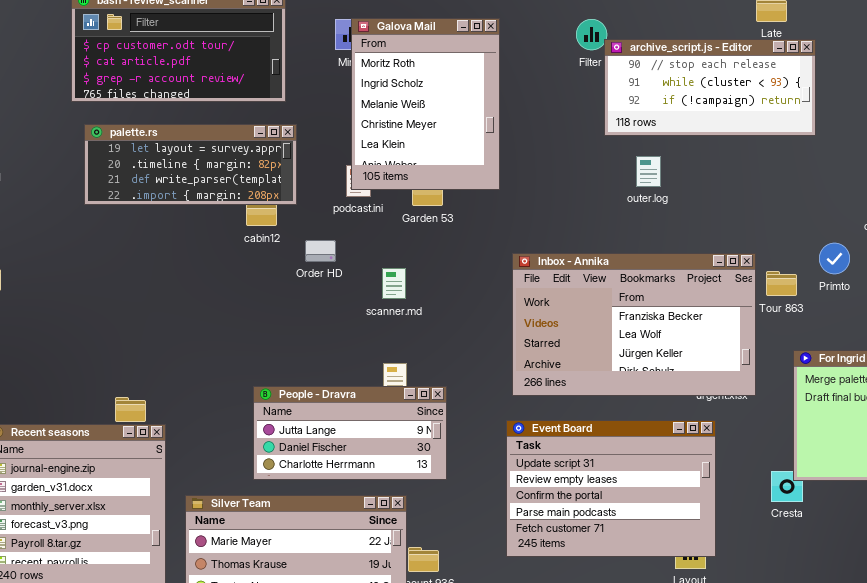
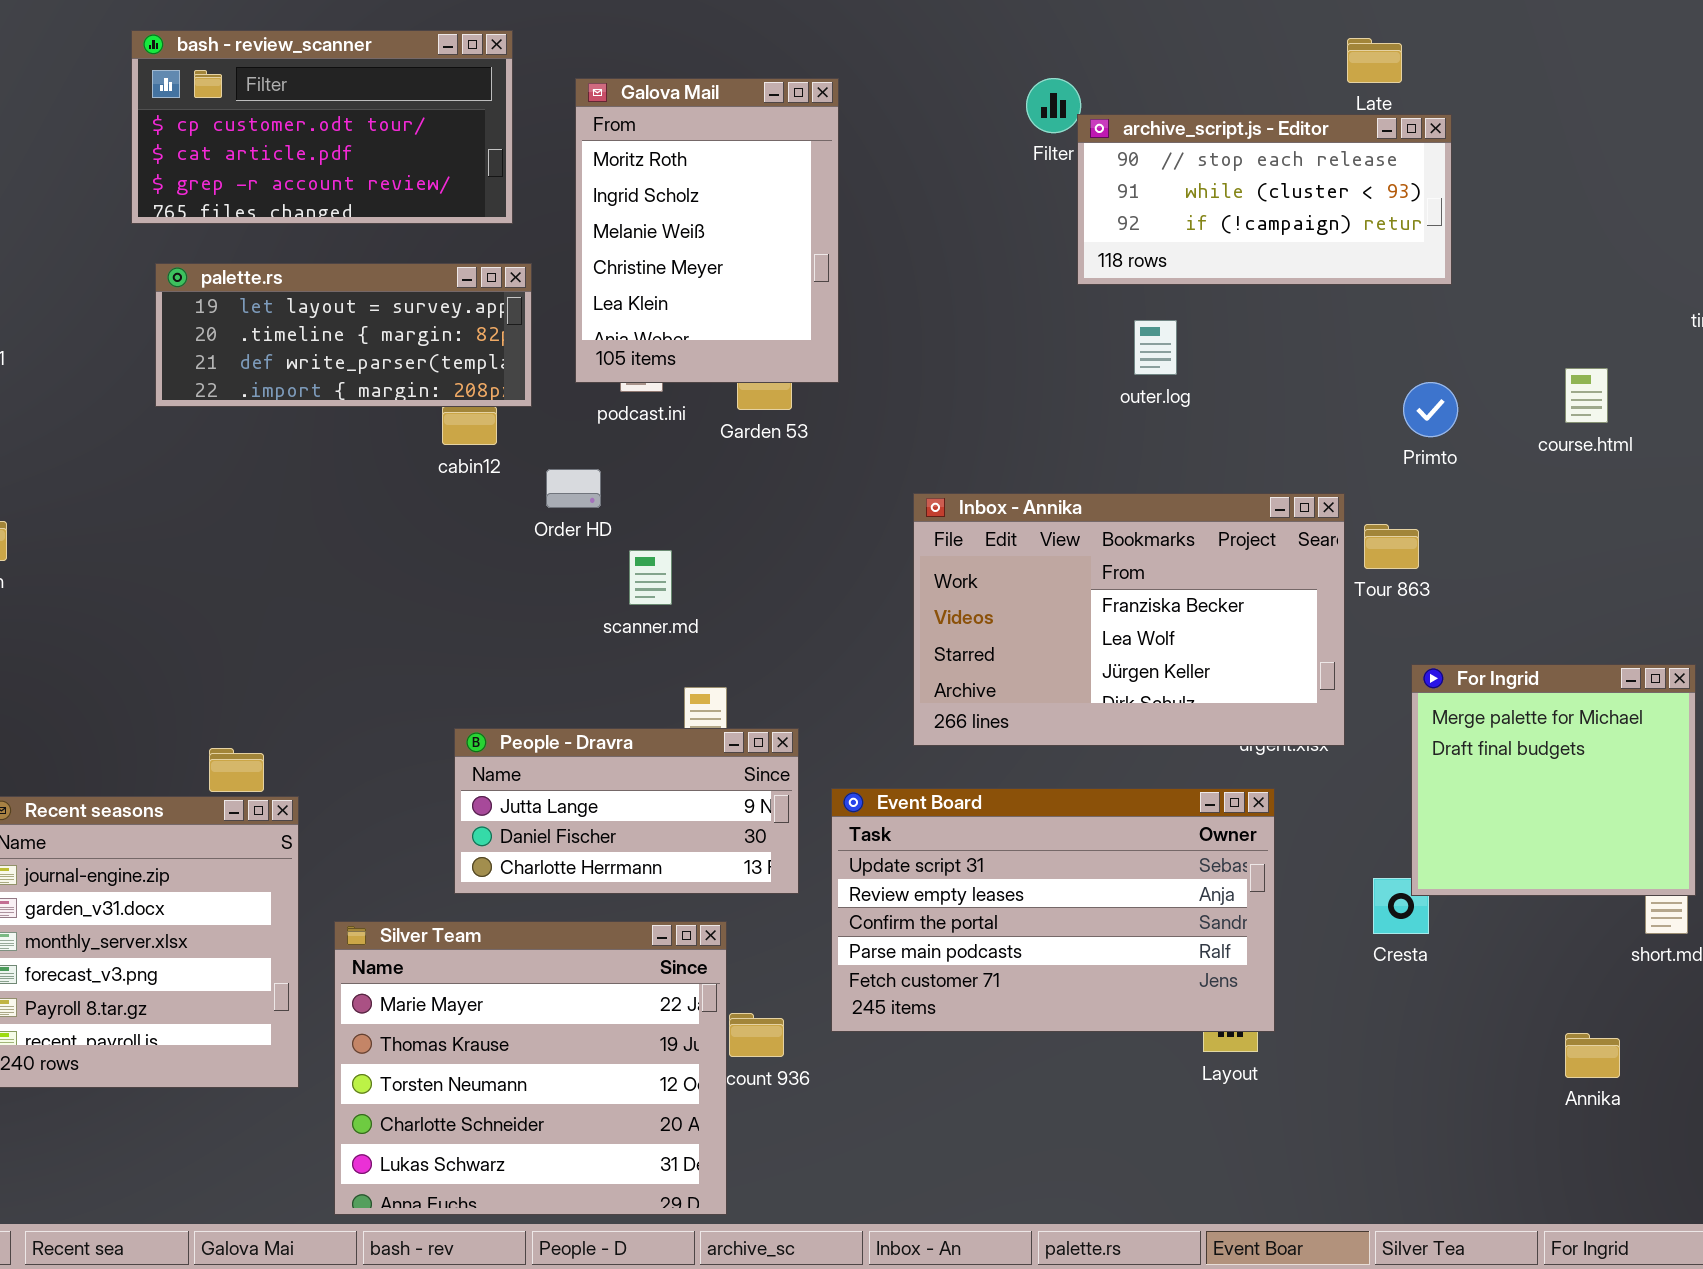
Galova Mail: [351,18,500,190] -> [575,78,839,383], moved
Primto: [819,243,850,274] -> [1403,382,1458,437], moved
scanner.md: [382,268,406,299] -> [629,550,672,605], moved
Event Board: [506,420,716,557] -> [831,788,1275,1032], resized

